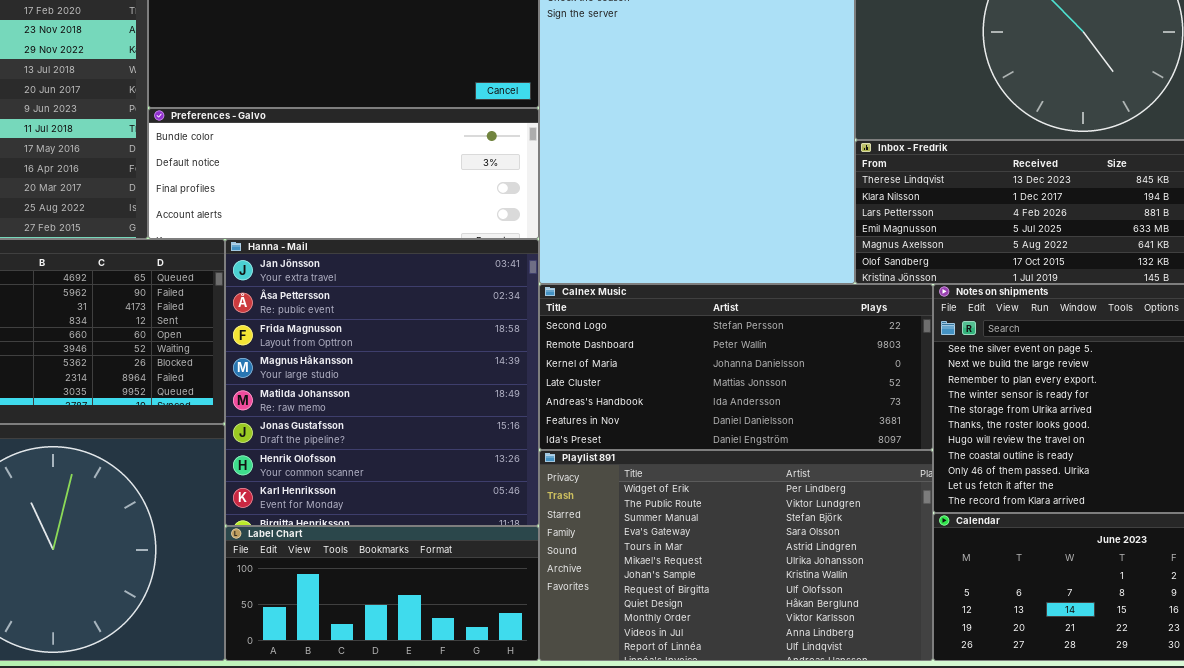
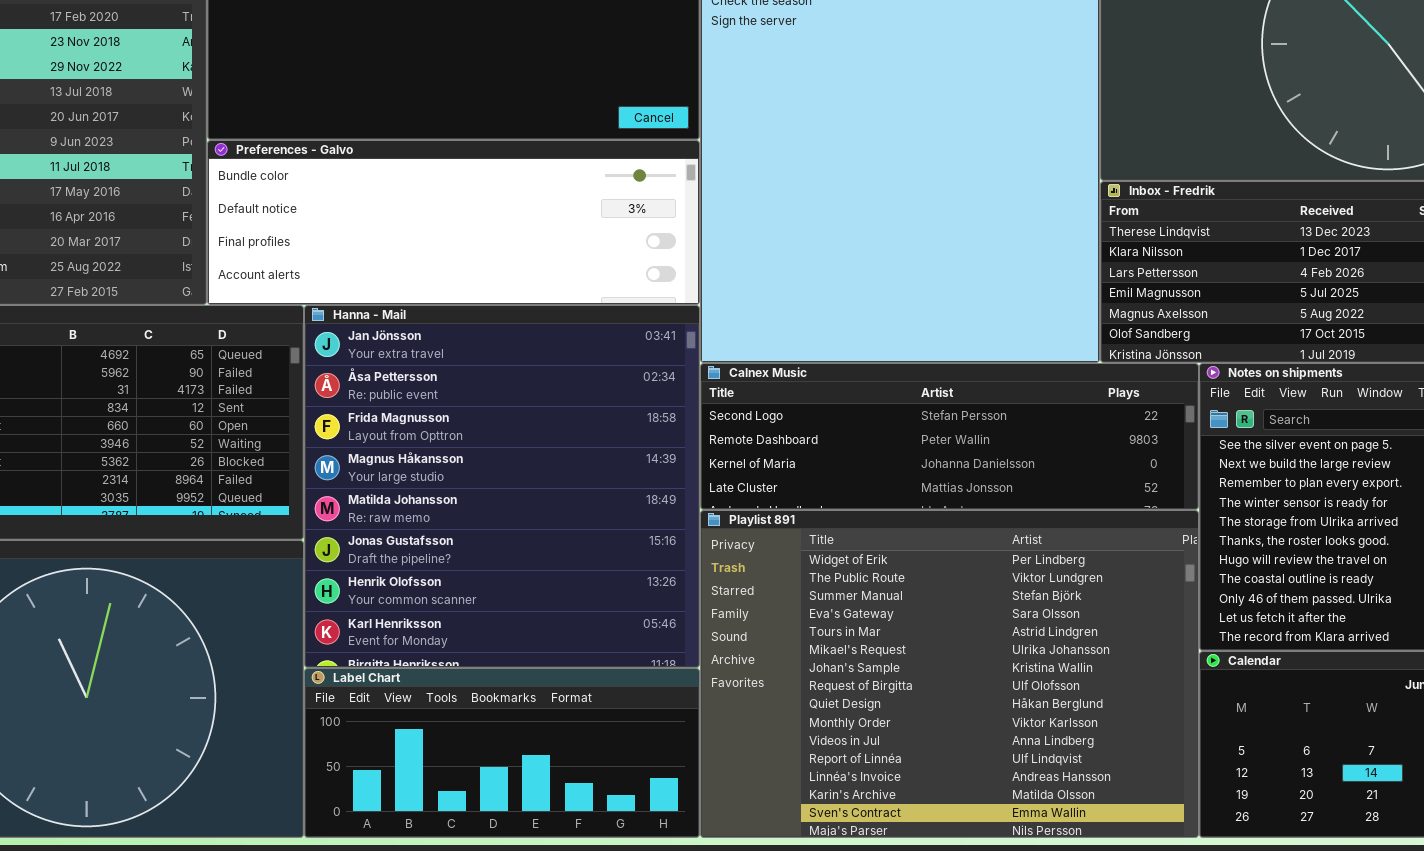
Calnex Music: [539,284,933,450] -> [700,363,1199,510], resized
Playlist 891: [539,450,933,661] -> [700,510,1199,838], resized

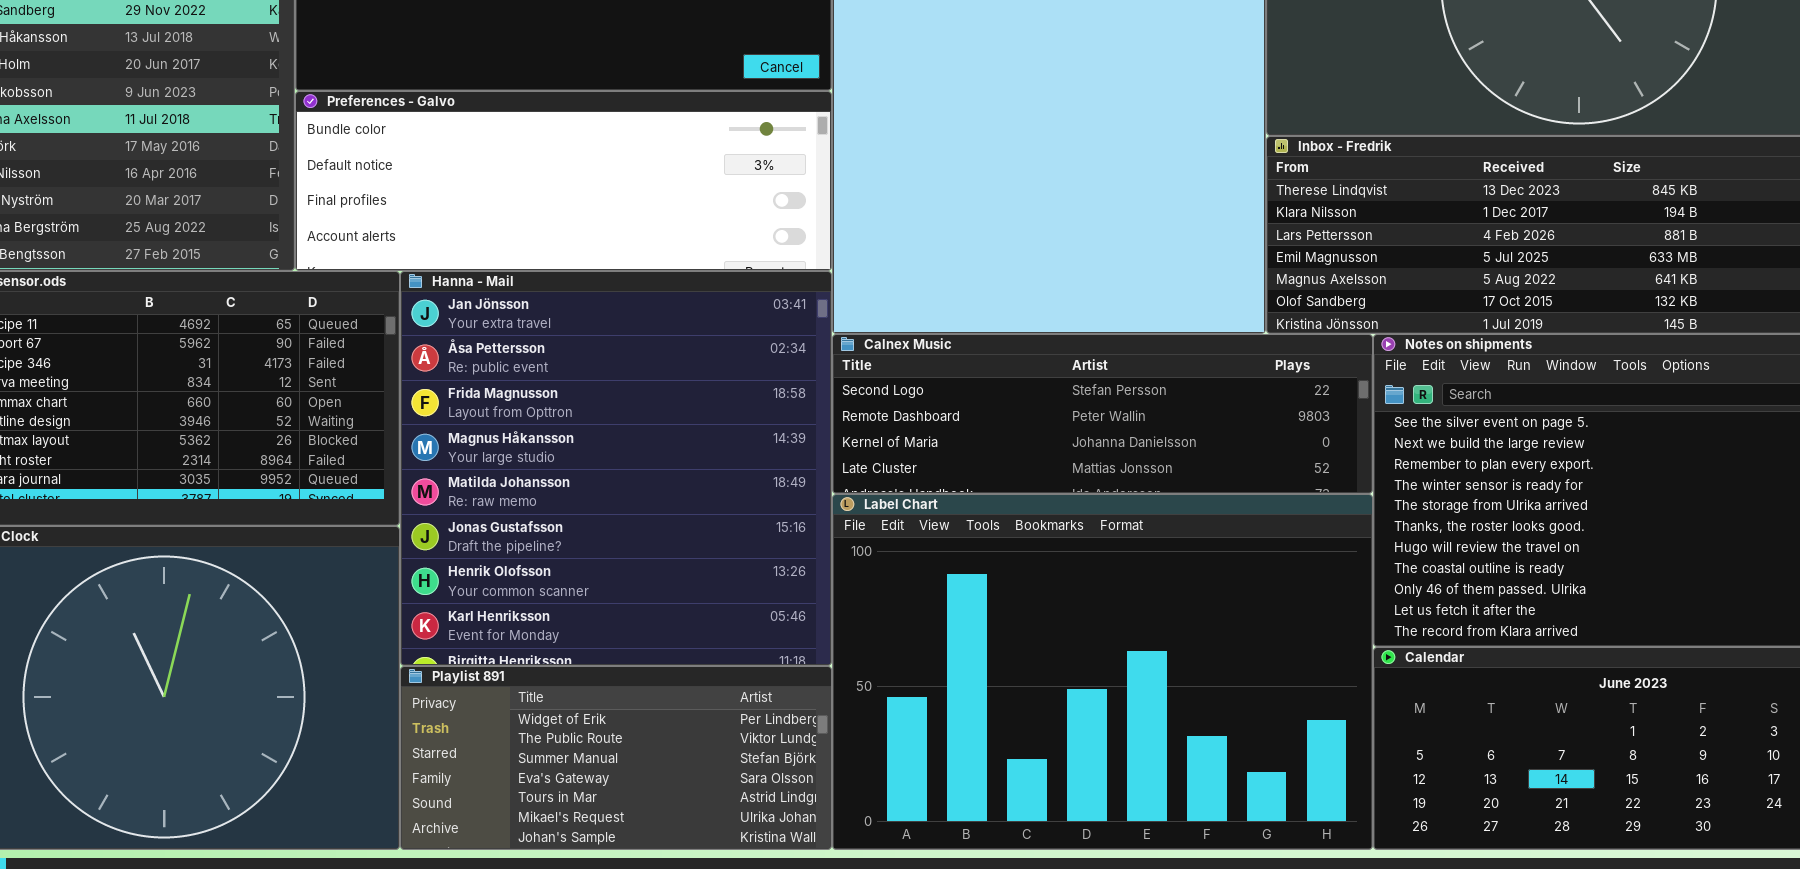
Playlist 891: [700,510,1199,838] -> [400,666,832,850], moved, resized
Label Chart: [304,668,700,838] -> [832,494,1373,850], moved, resized

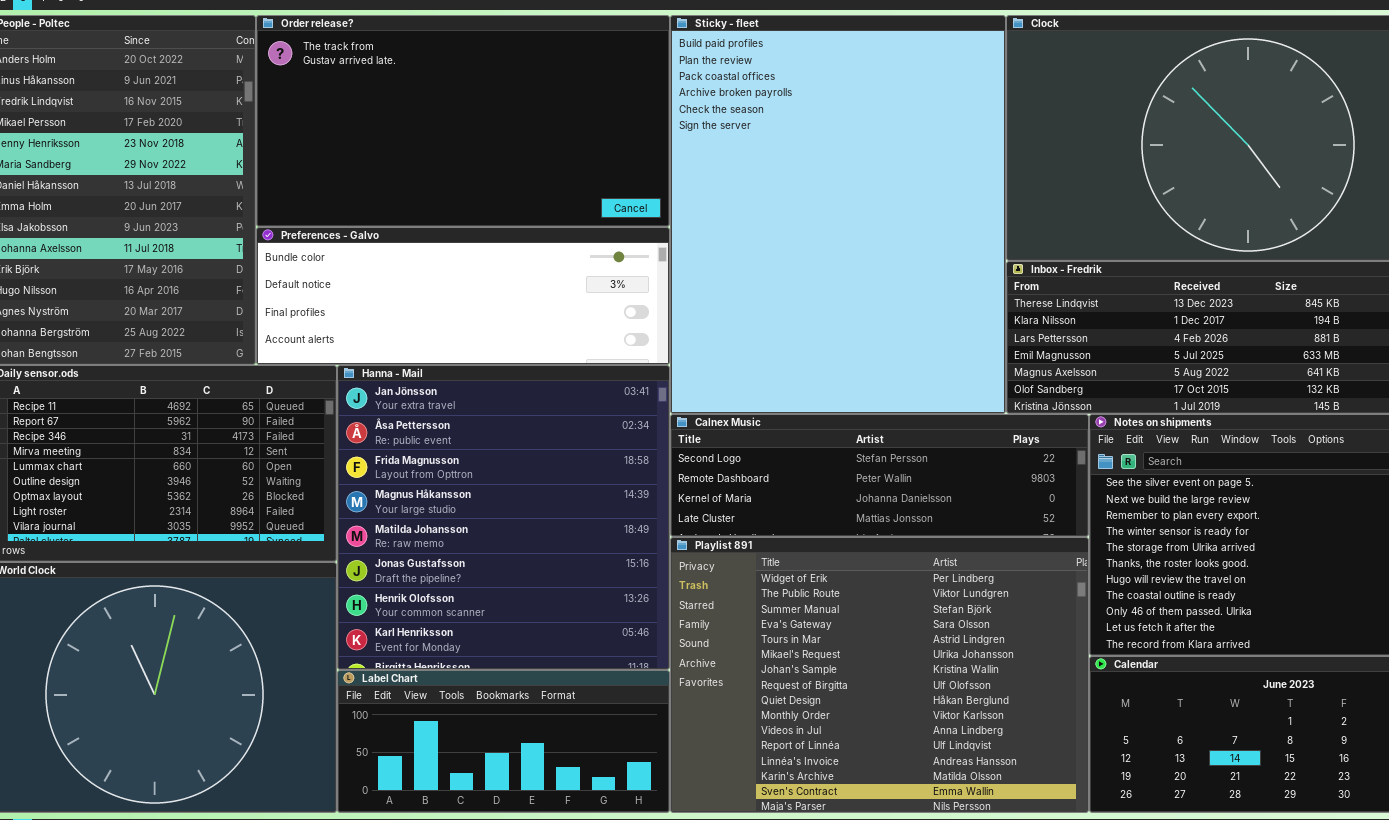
Label Chart: [832,494,1373,850] -> [337,670,670,813], moved, resized
Playlist 891: [400,666,832,850] -> [670,537,1089,813], moved, resized

